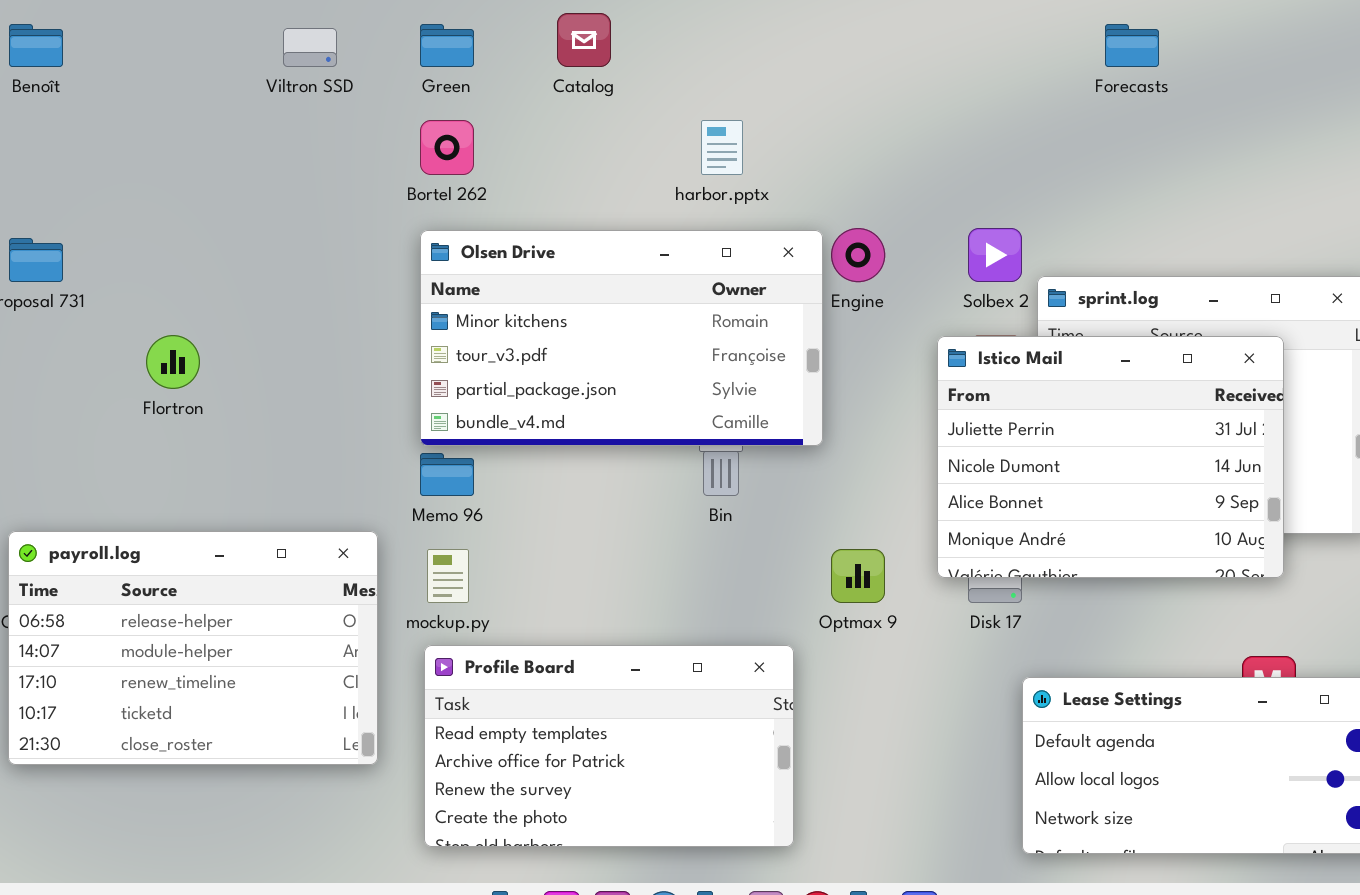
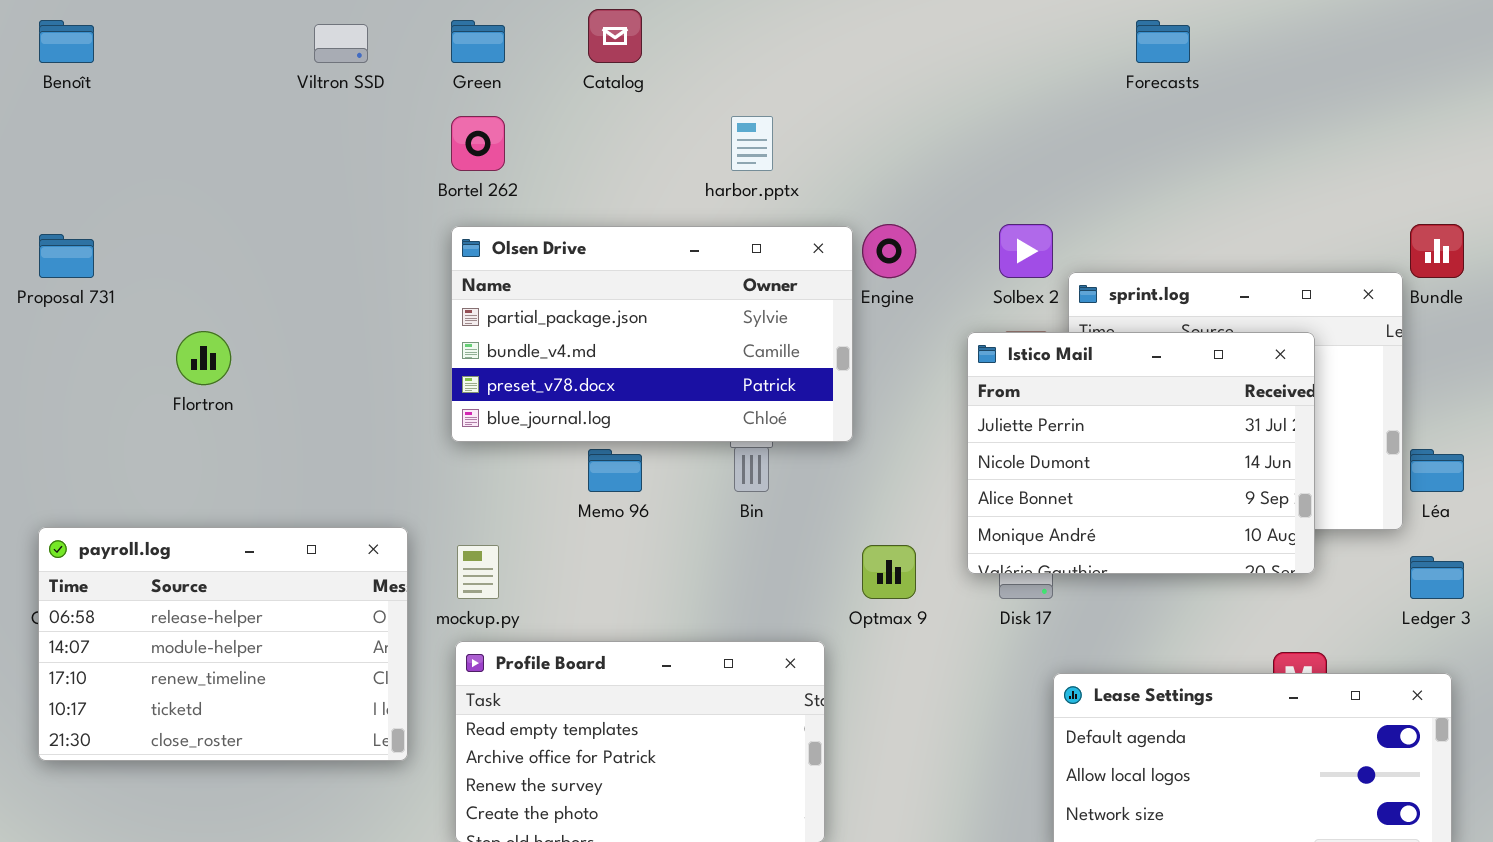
Olsen Drive: [420,230,823,446] -> [451,226,853,442], scrolled down 2 rows
Memo 96: [420,453,474,496] -> [588,449,642,492], moved

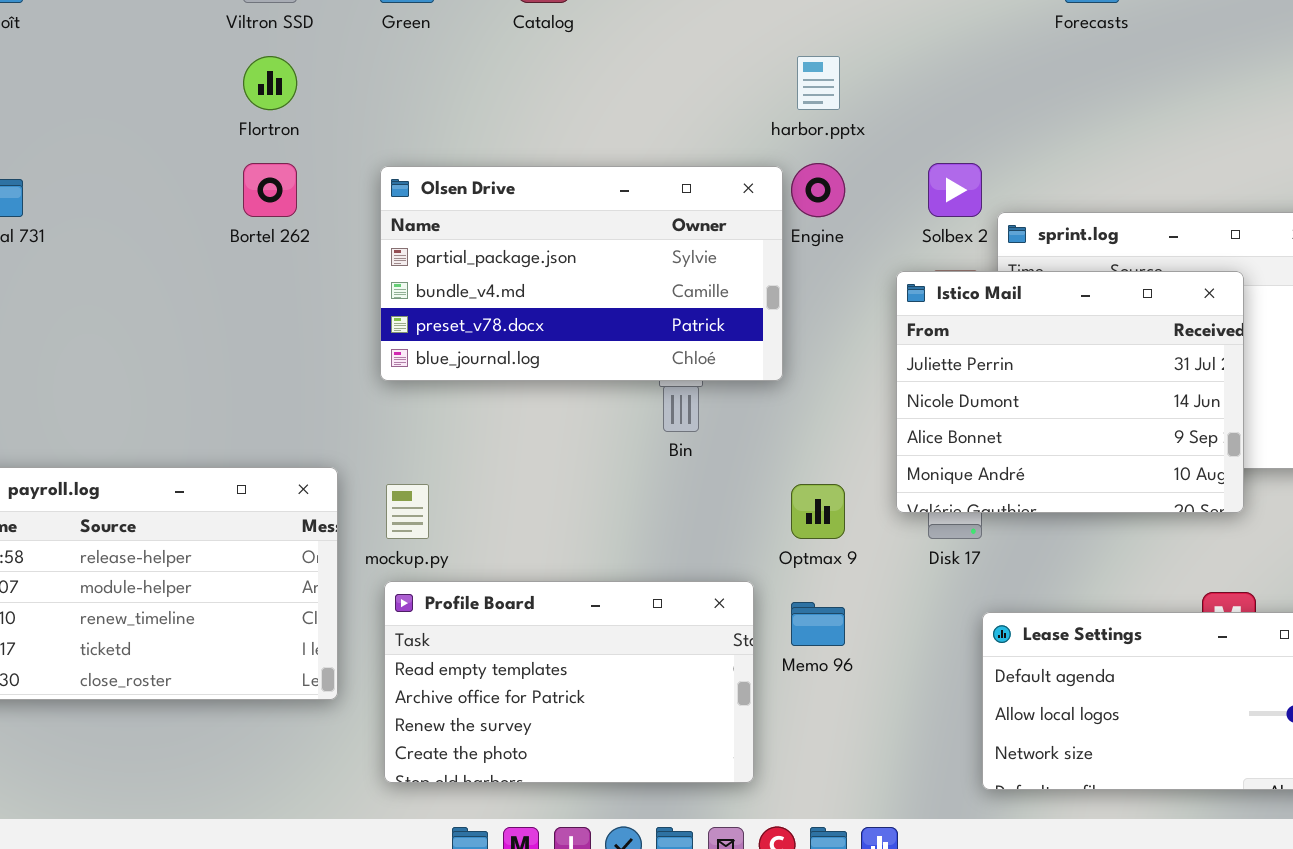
Bortel 262: [451,116,505,171] -> [243,163,297,217], moved
harbor.pptx: [731,116,773,171] -> [797,56,840,110], moved
Flortron: [176,331,231,385] -> [243,56,297,110], moved
Memo 96: [588,449,642,492] -> [791,602,845,646], moved

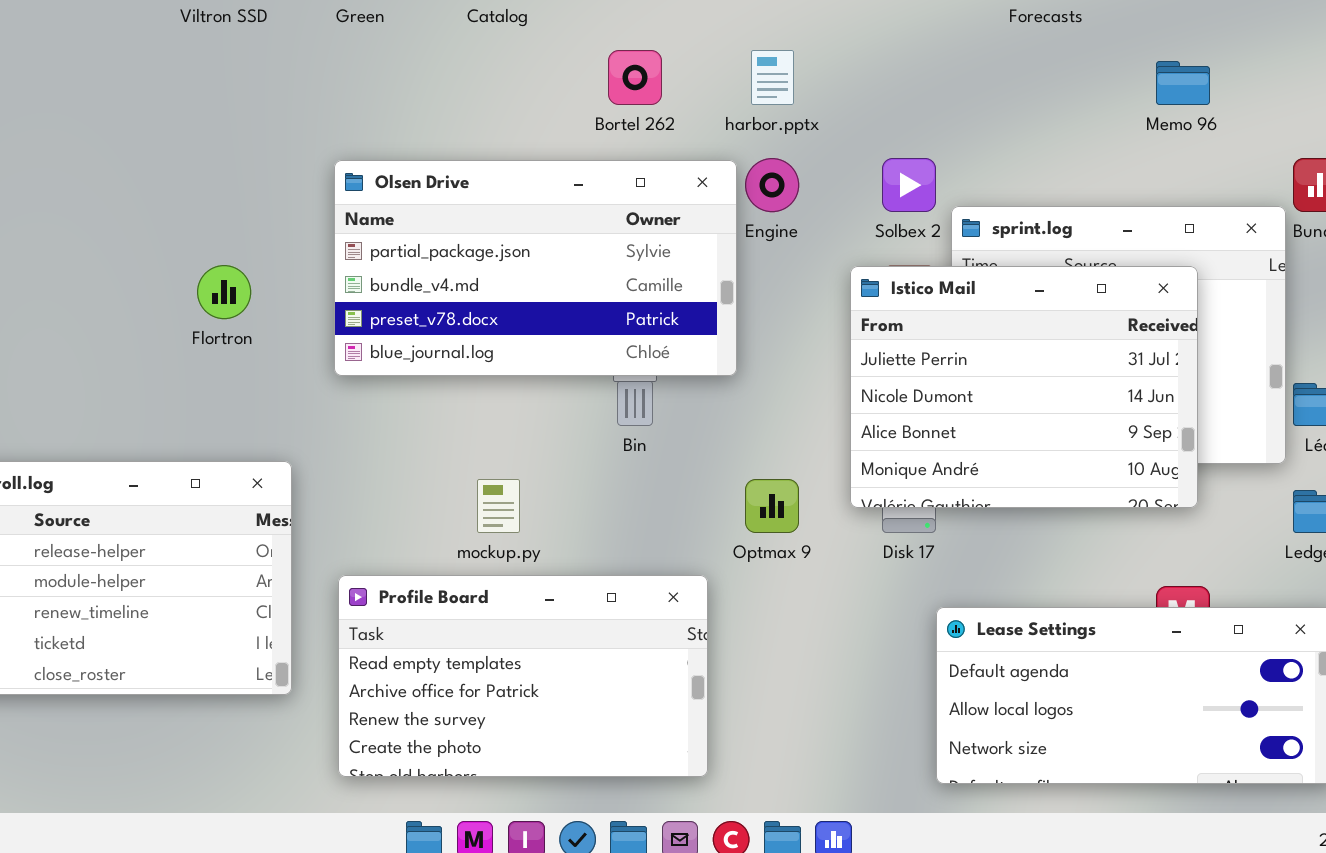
Flortron: [243,56,297,110] -> [197,265,251,319], moved
Bortel 262: [243,163,297,217] -> [608,50,662,105], moved
mockup.py: [386,484,429,539] -> [477,479,520,533], moved
Memo 96: [791,602,845,646] -> [1156,61,1210,105], moved

